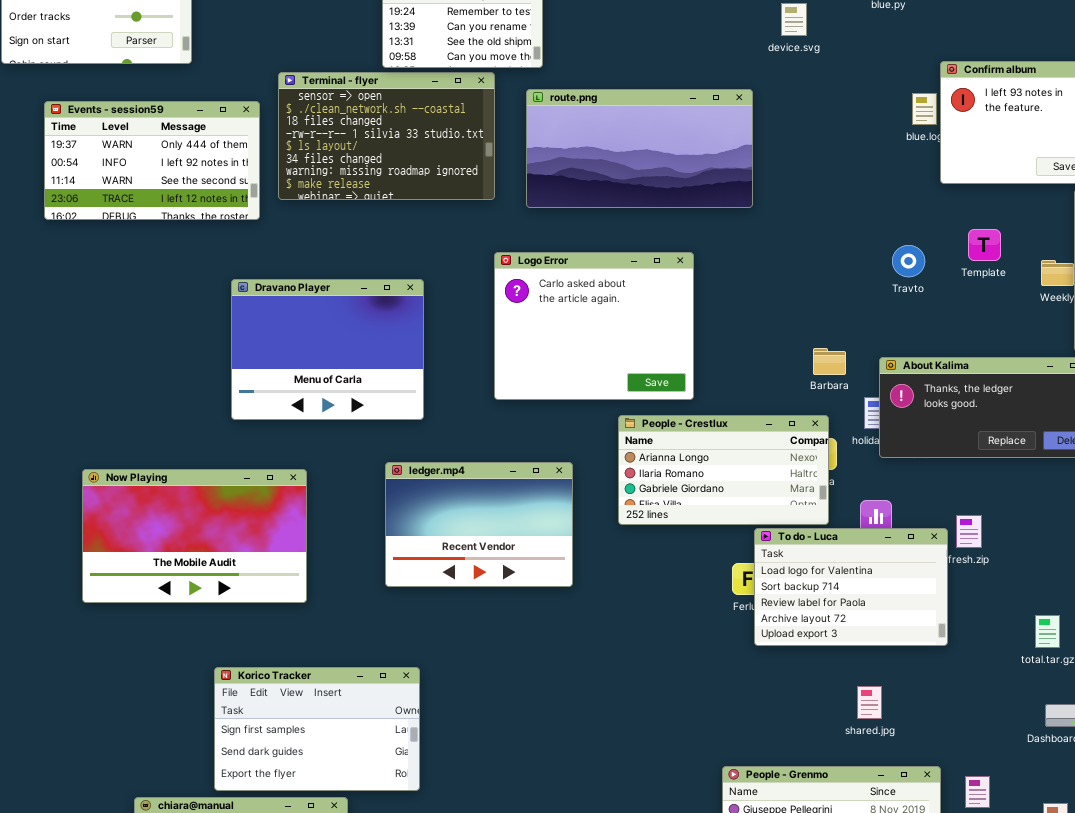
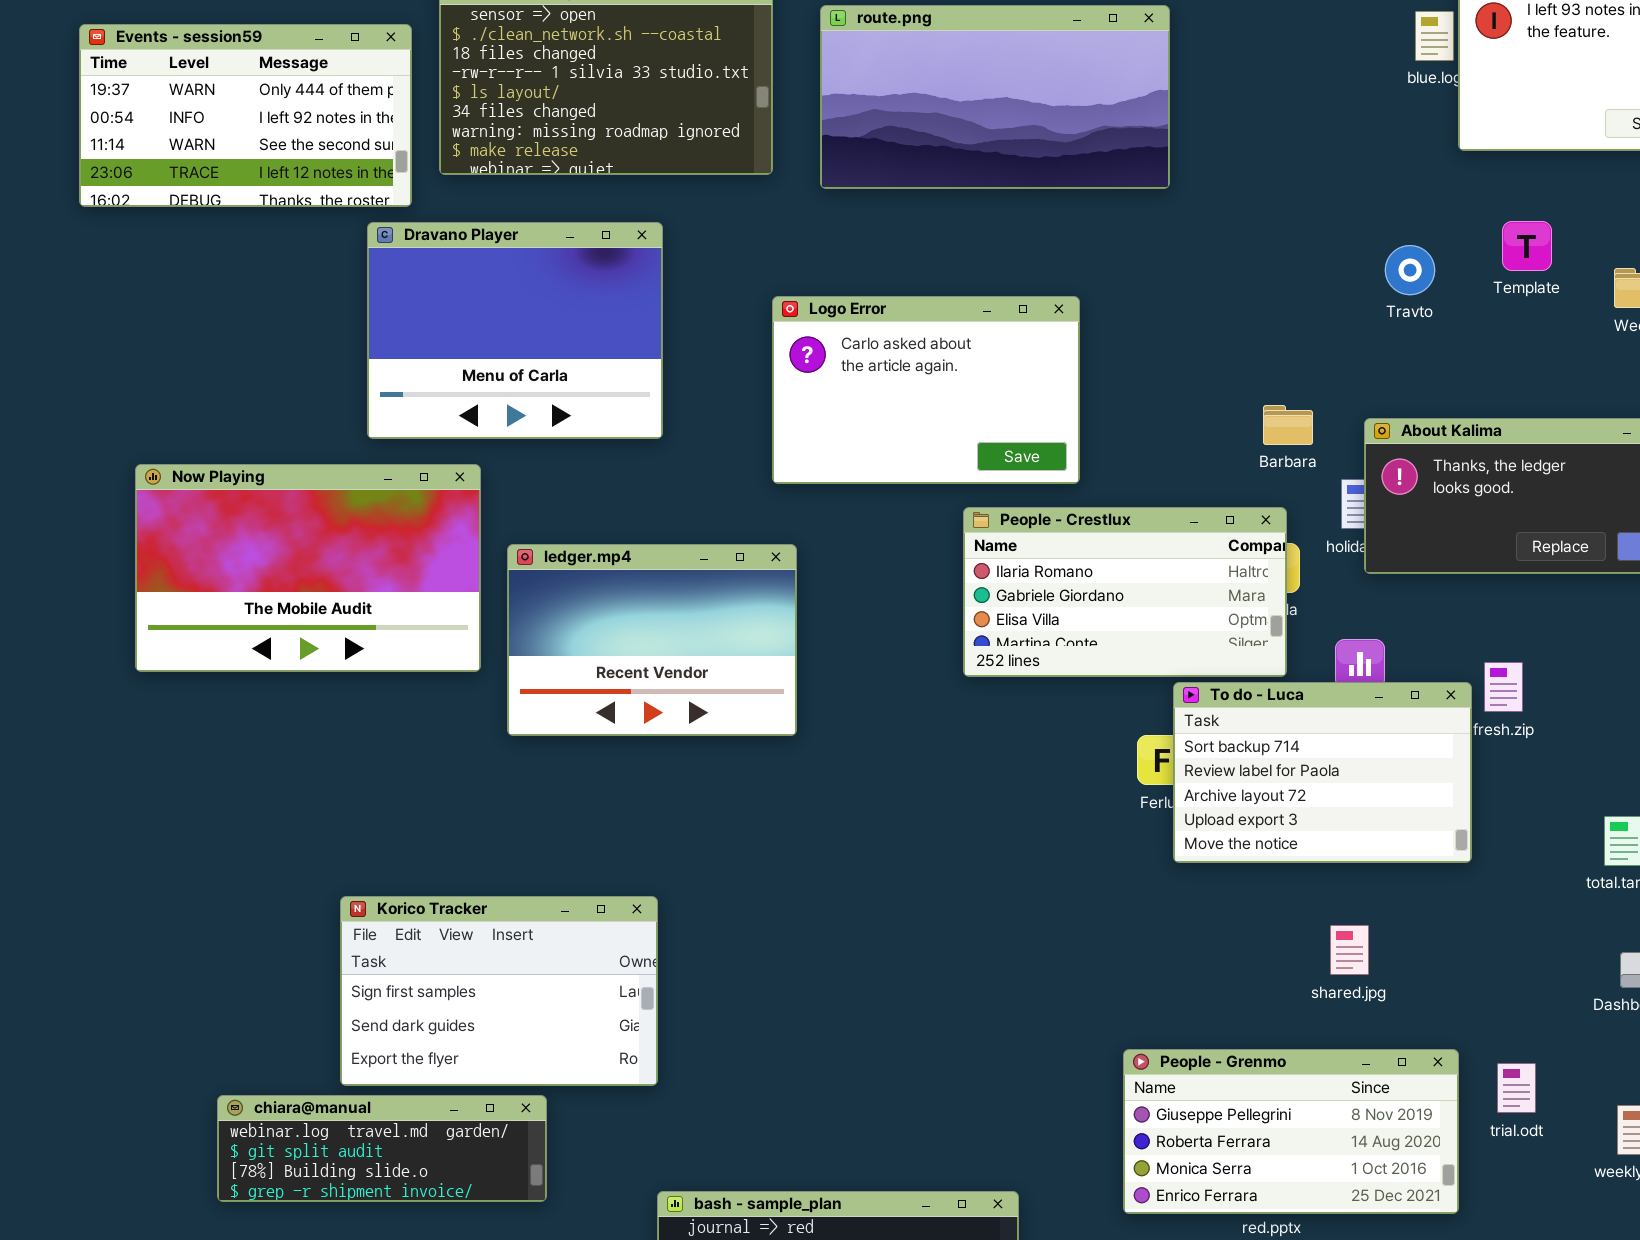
Logo Error: [494,252,694,400] -> [772,296,1080,484], resized
Dravano Player: [231,279,424,420] -> [367,222,663,439], moved
People - Crestlux: [618,415,829,525] -> [963,507,1287,677], scrolled down 1 row
ledger.mp4: [385,462,573,587] -> [507,544,797,736], moved
Now Playing: [82,469,307,603] -> [135,464,481,672], moved
To do - Luca: [754,528,948,646] -> [1173,682,1472,863], scrolled down 1 row

